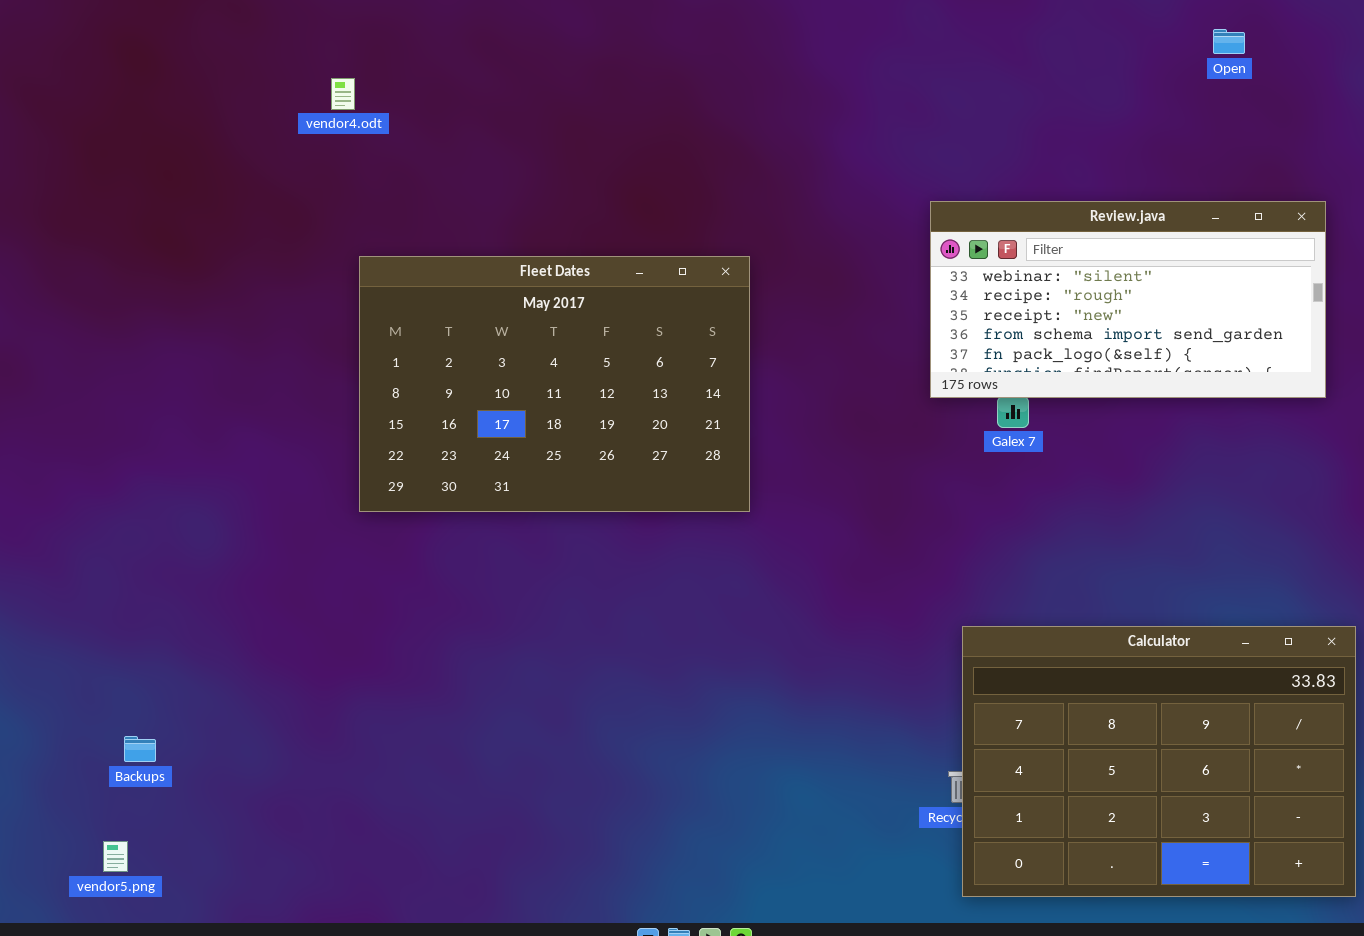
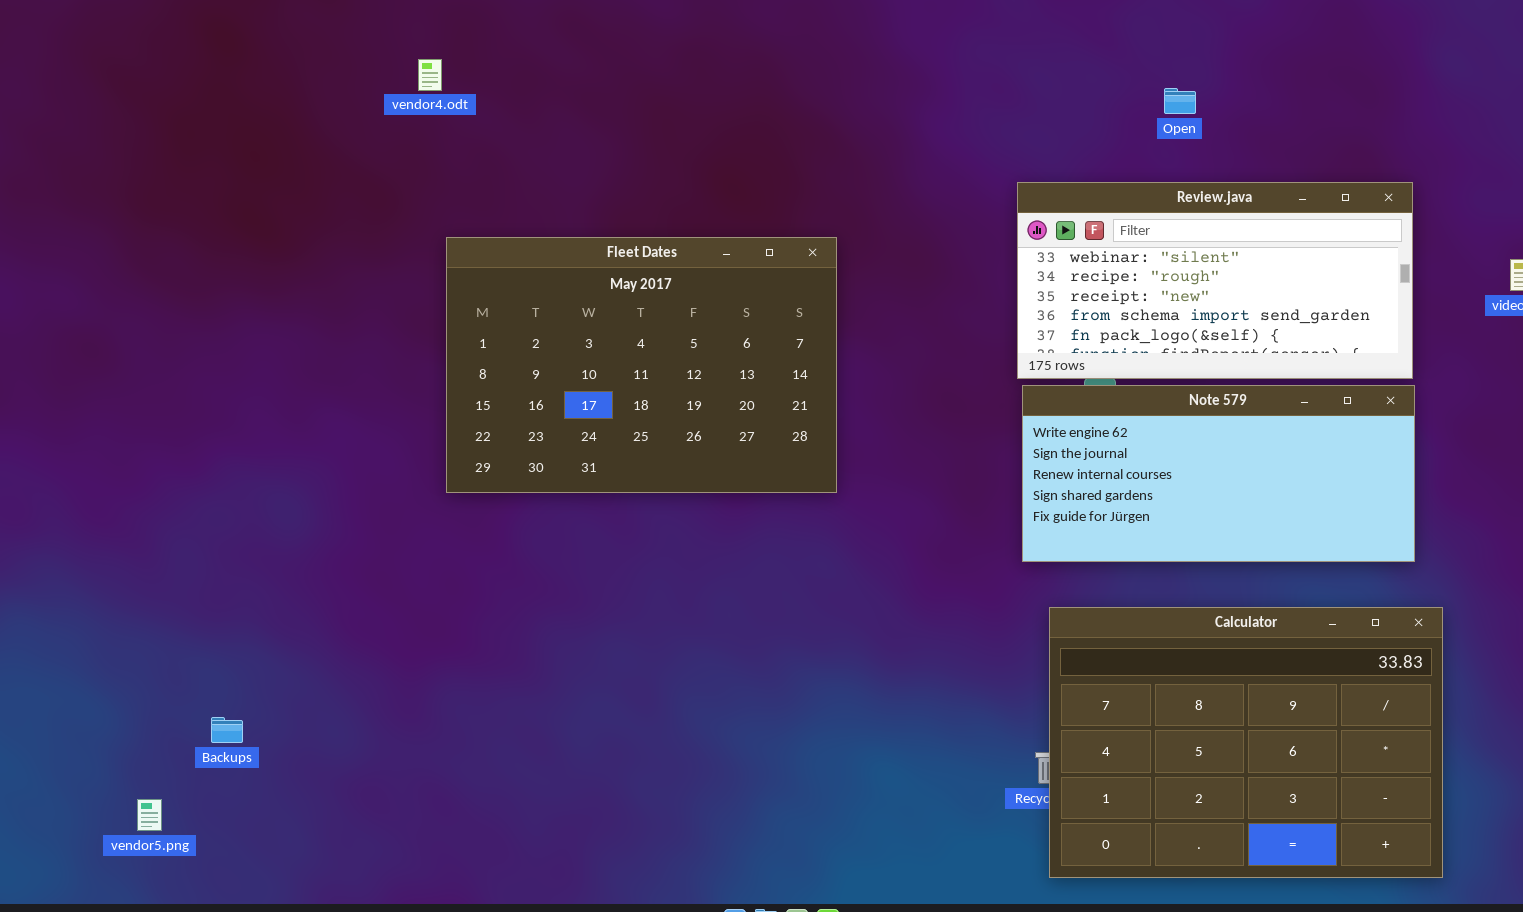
Open: [1213,29,1245,54] -> [1164,88,1196,114], moved
Note 579: none -> [1022,385,1415,562], opened
vendor5.png: [103,841,128,872] -> [137,799,162,831], moved

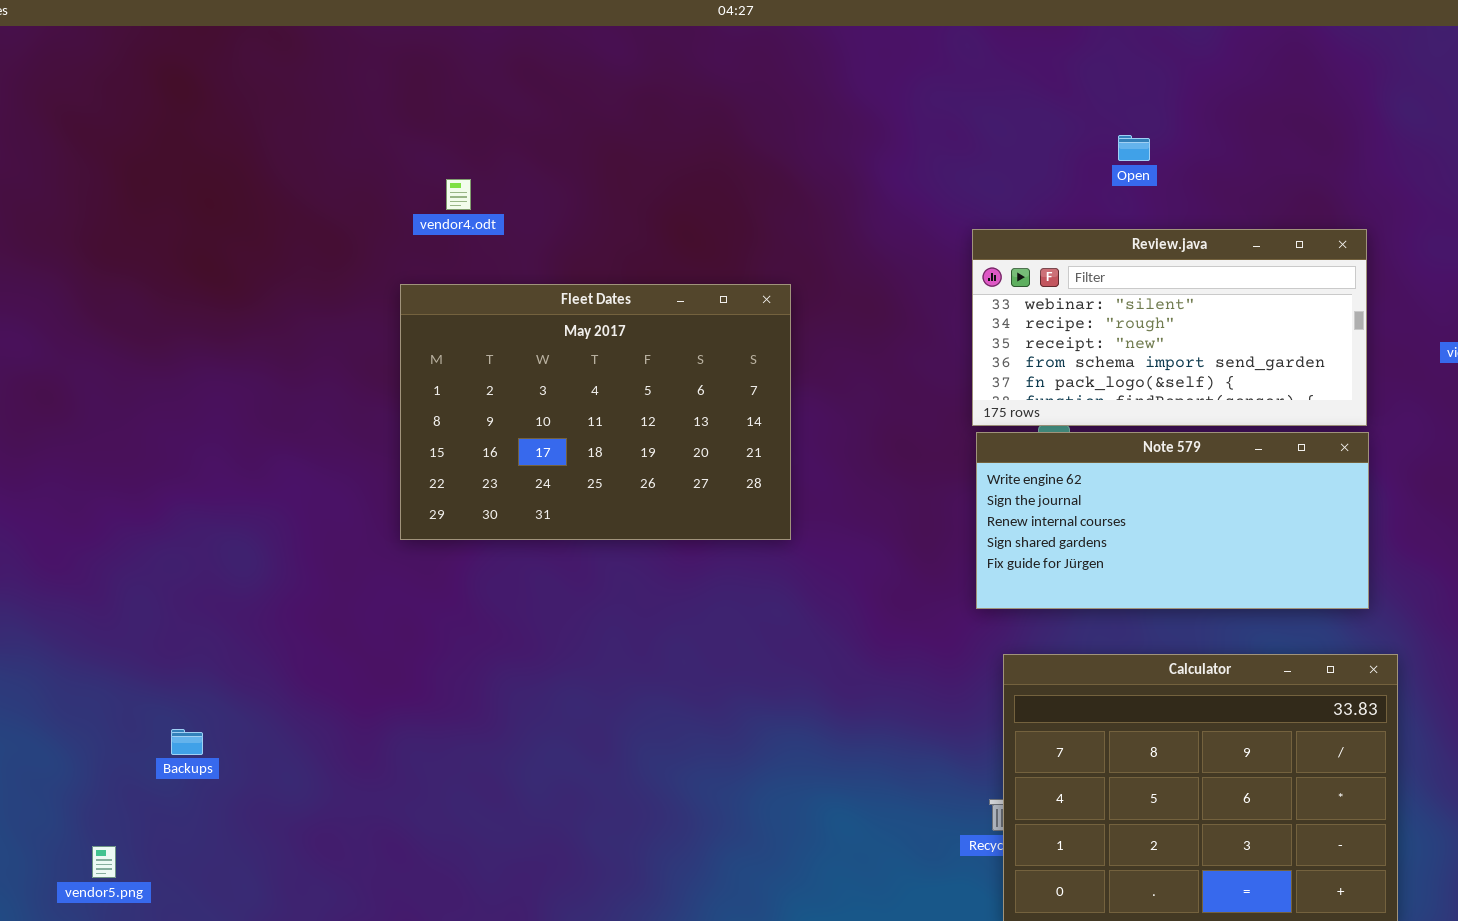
vendor4.odt: [418,59,442,91] -> [446,179,471,210], moved
Backups: [211,717,243,743] -> [171,729,203,755], moved

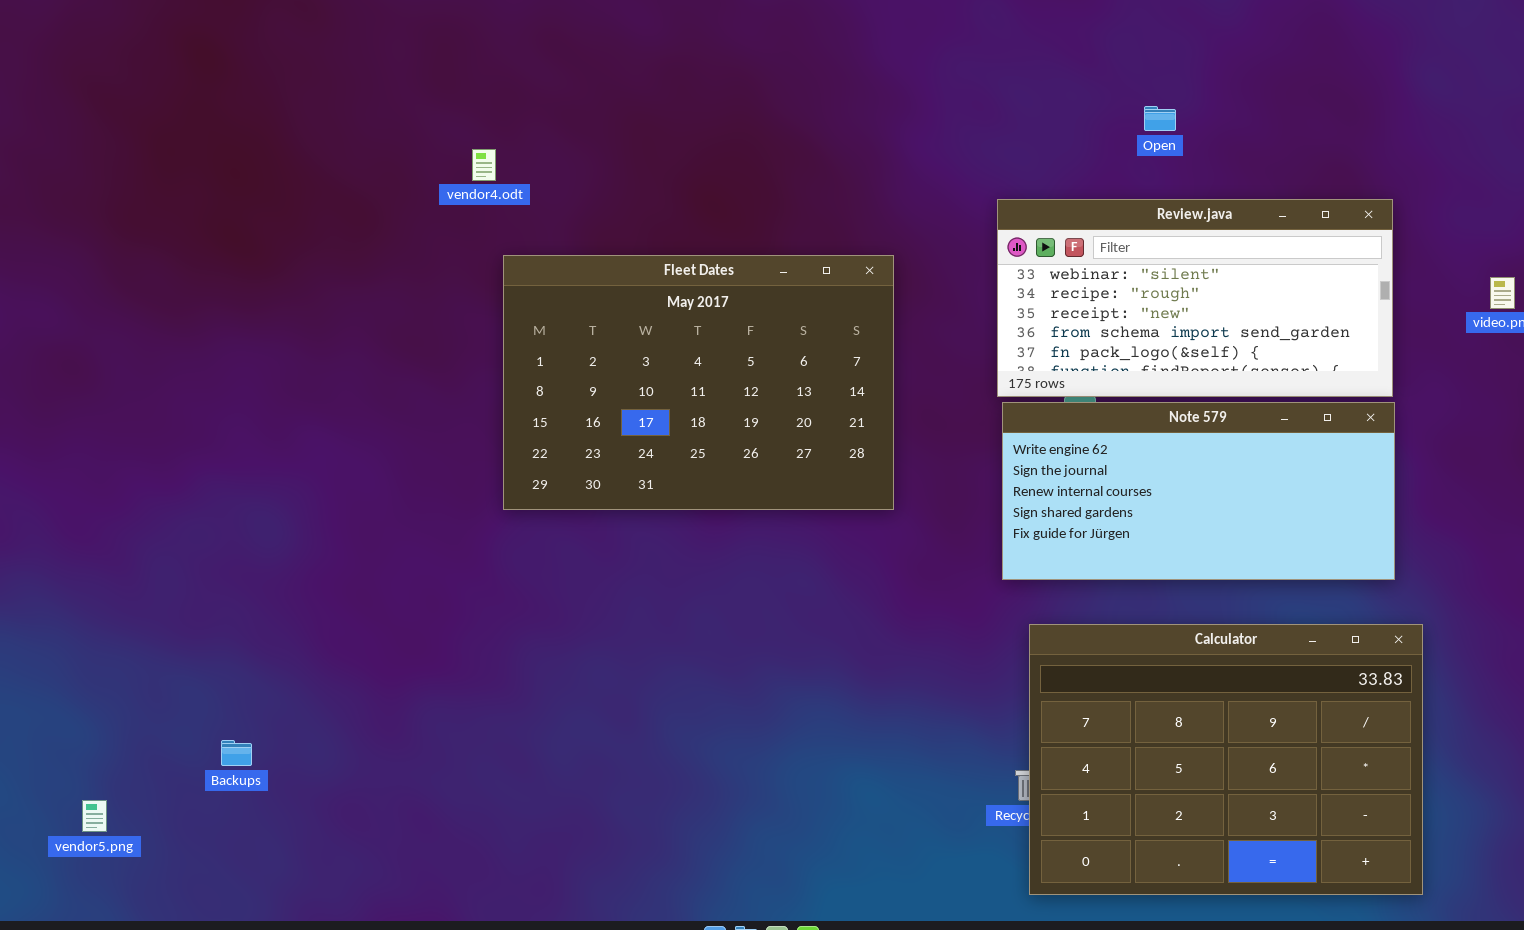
Fleet Dates: [400,284,791,540] -> [503,255,894,510], moved
Backups: [171,729,203,755] -> [221,740,252,766], moved
vendor5.png: [92,846,116,878] -> [82,800,107,832], moved

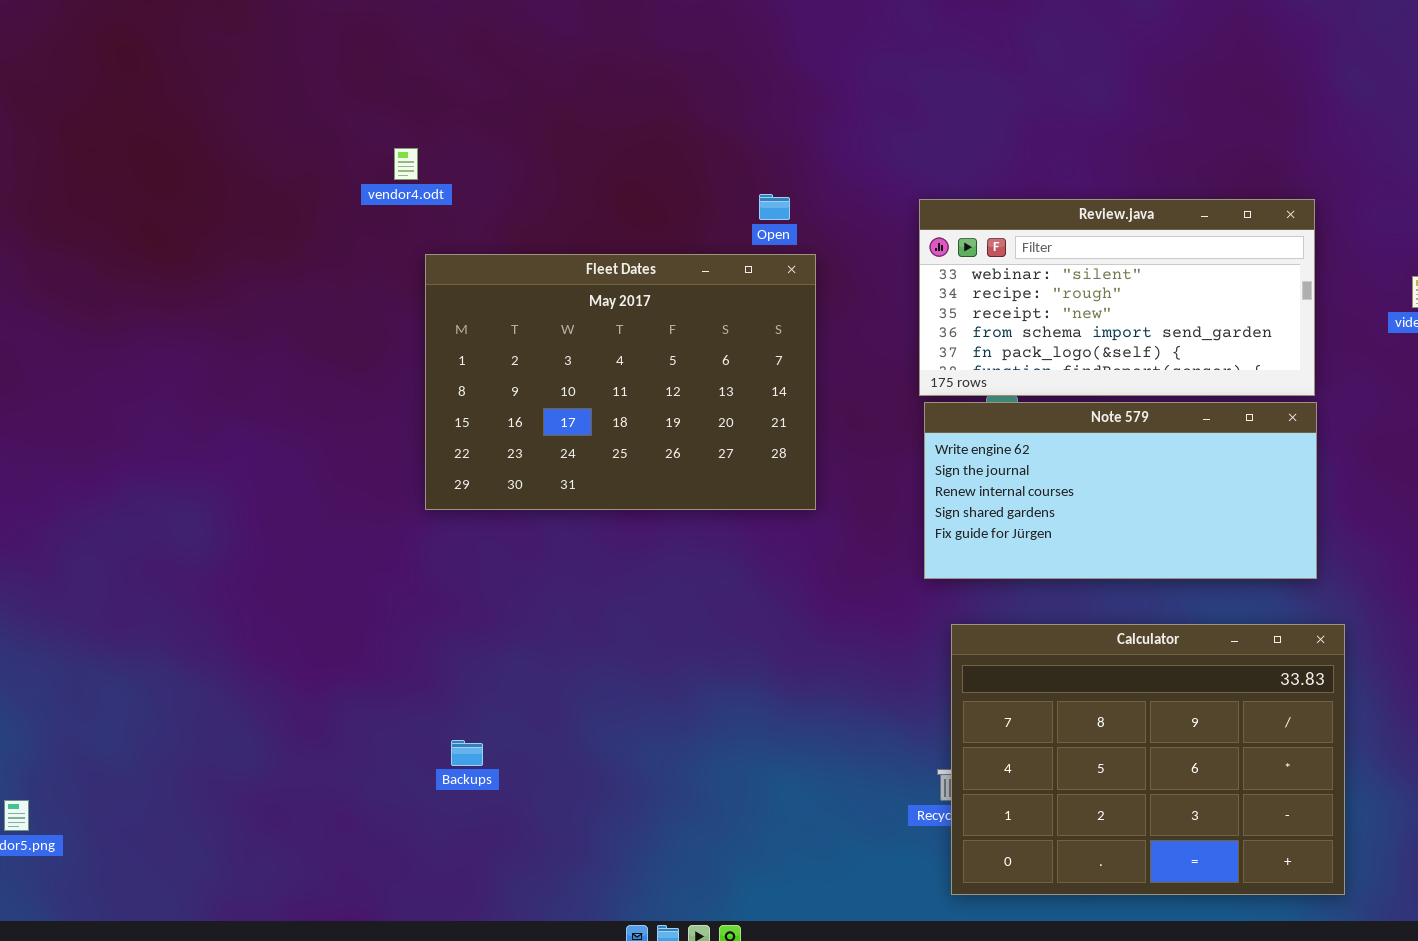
Open: [1144,106,1176,131] -> [759,194,790,220], moved
Backups: [221,740,252,766] -> [451,740,483,766], moved

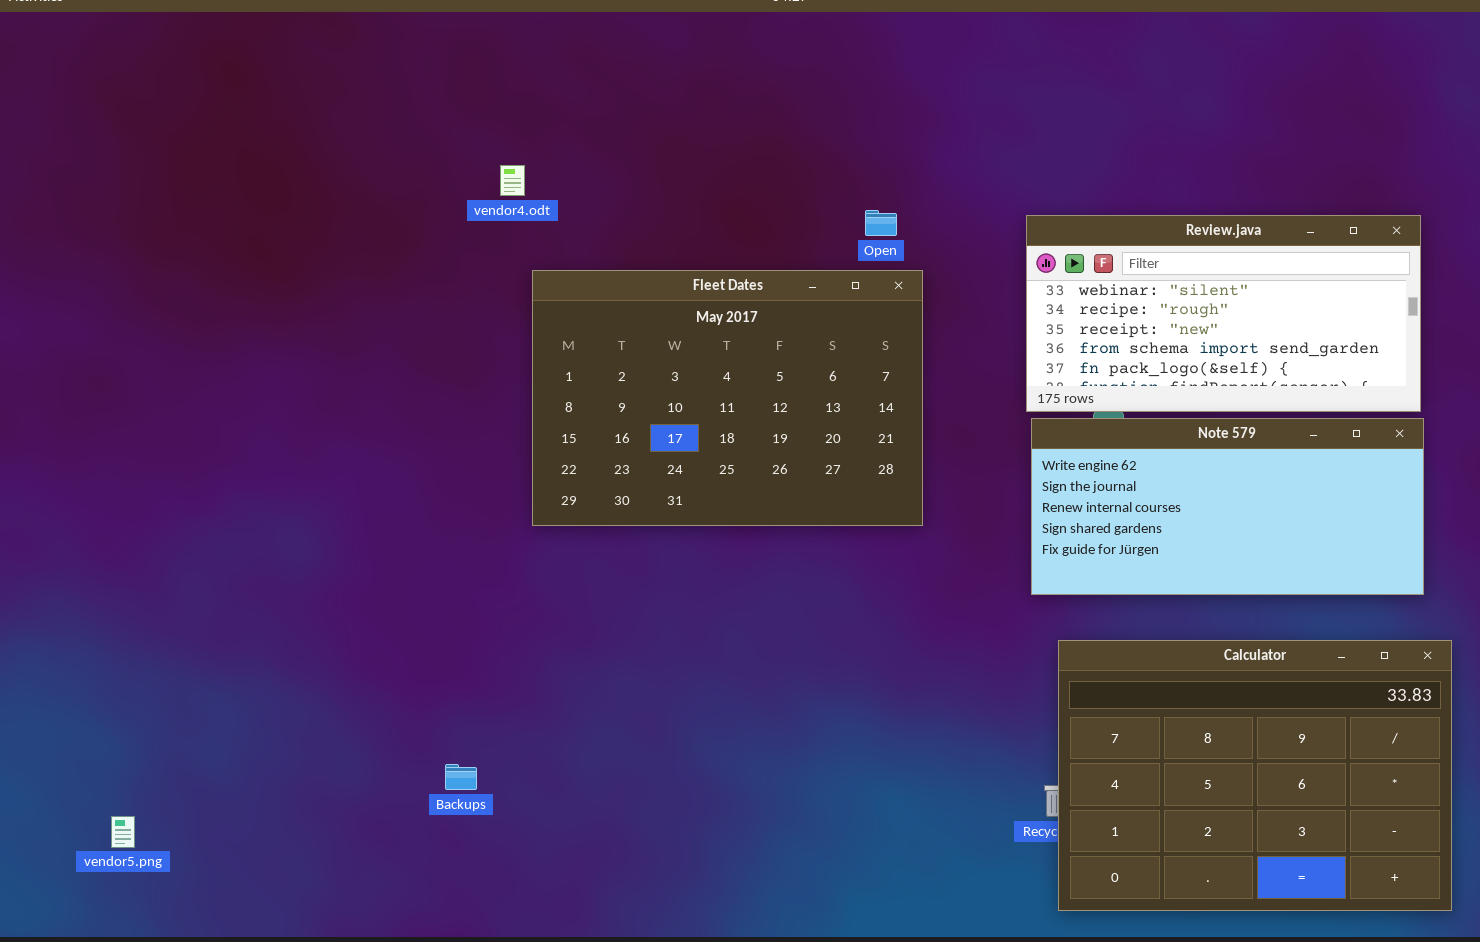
Backups: [451,740,483,766] -> [445,764,477,790], moved

